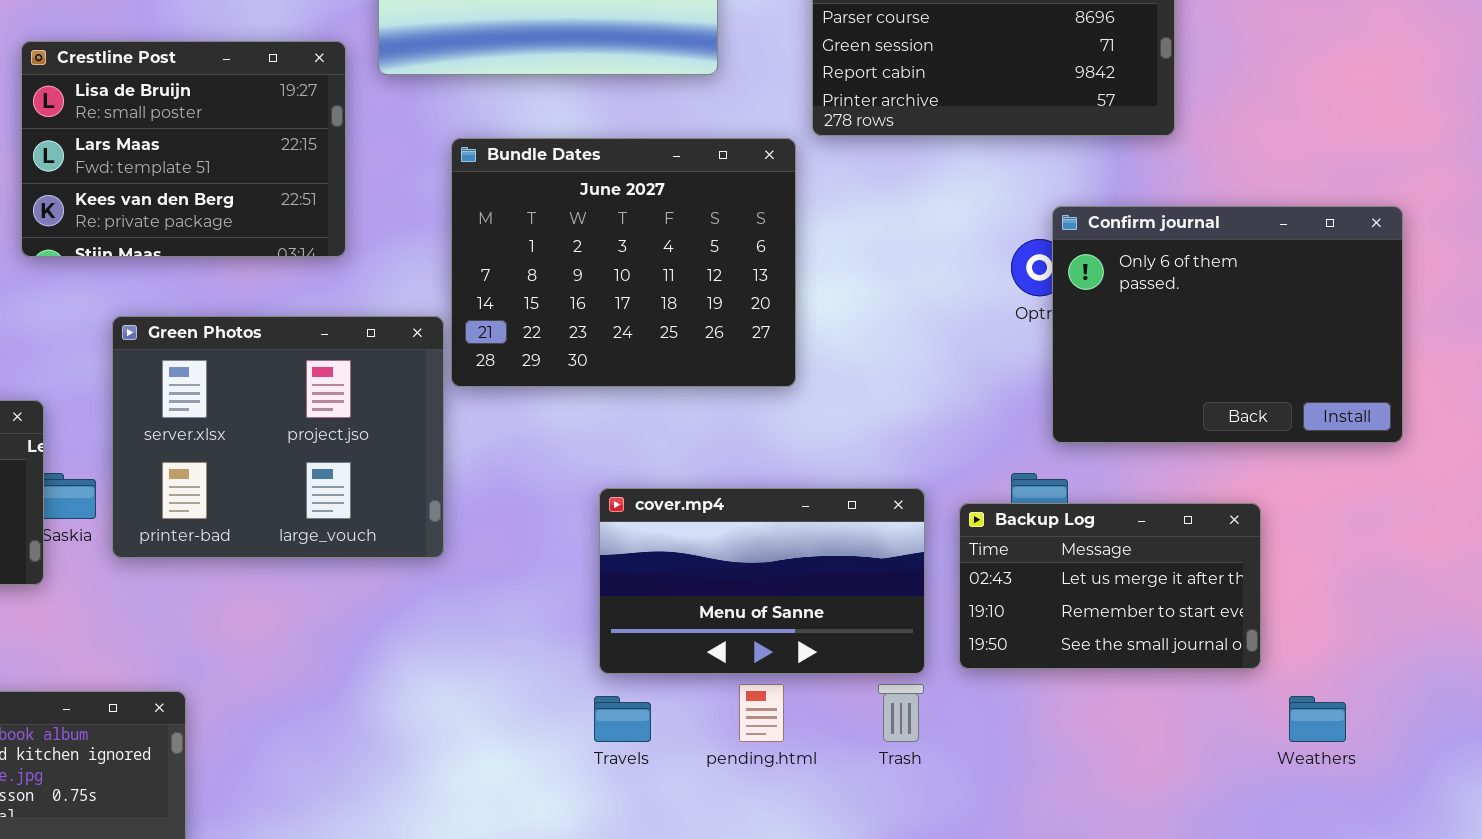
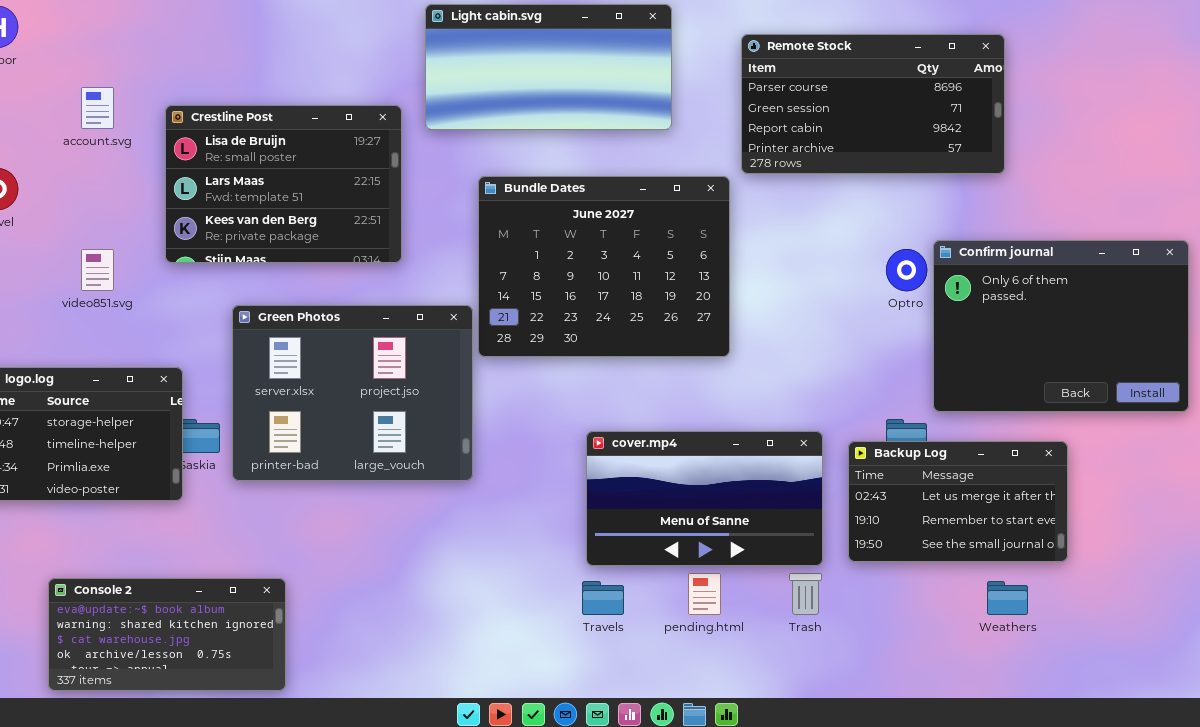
Confirm journal: [1052,206,1403,443] -> [933,240,1189,412], moved
Weathers: [1289,696,1346,742] -> [987,581,1028,615], moved

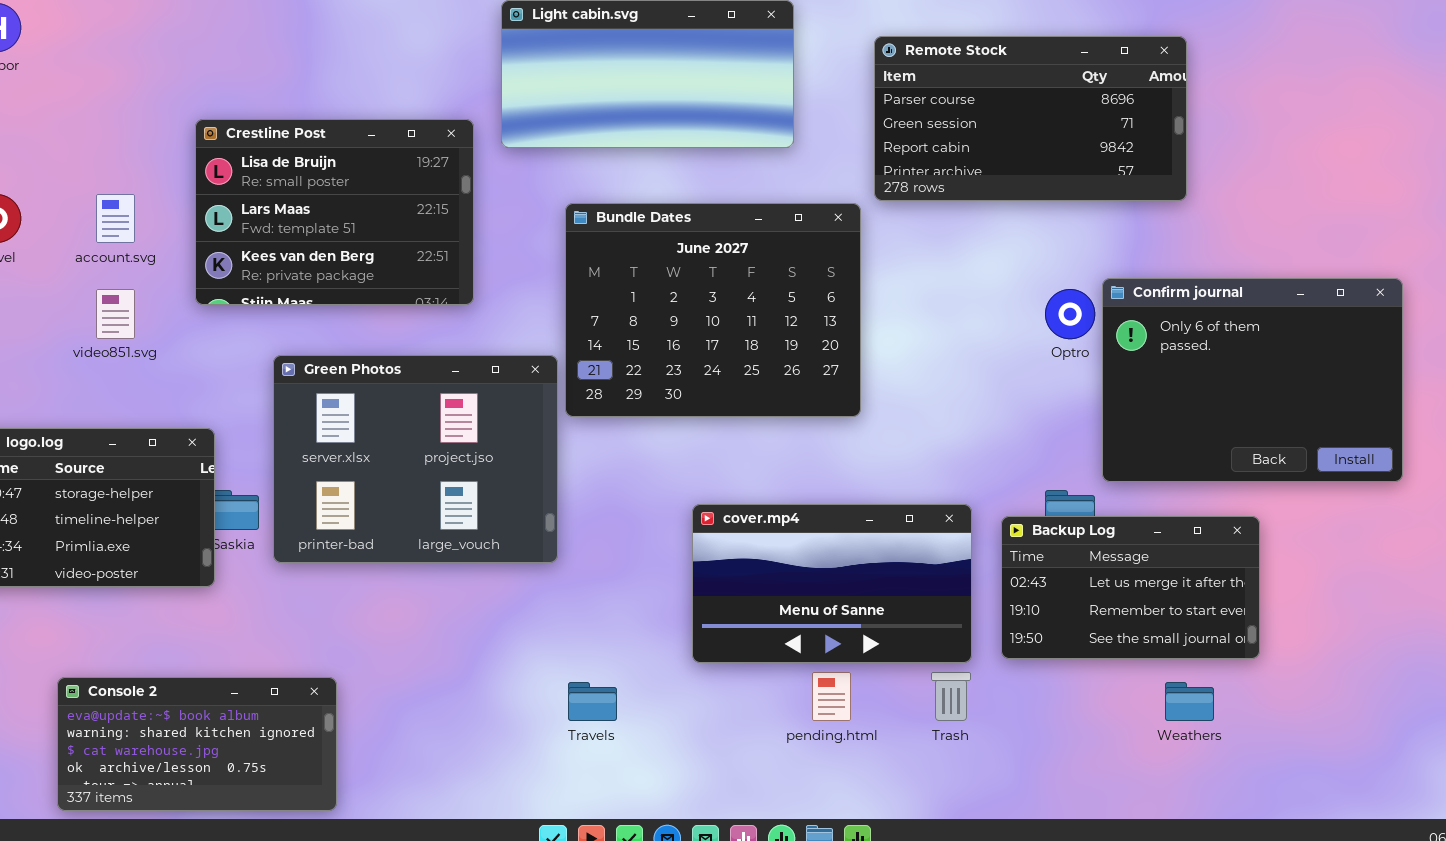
account.svg: [81,87,114,129] -> [96,194,135,243], moved
Travels: [582,581,624,615] -> [568,682,617,721], moved

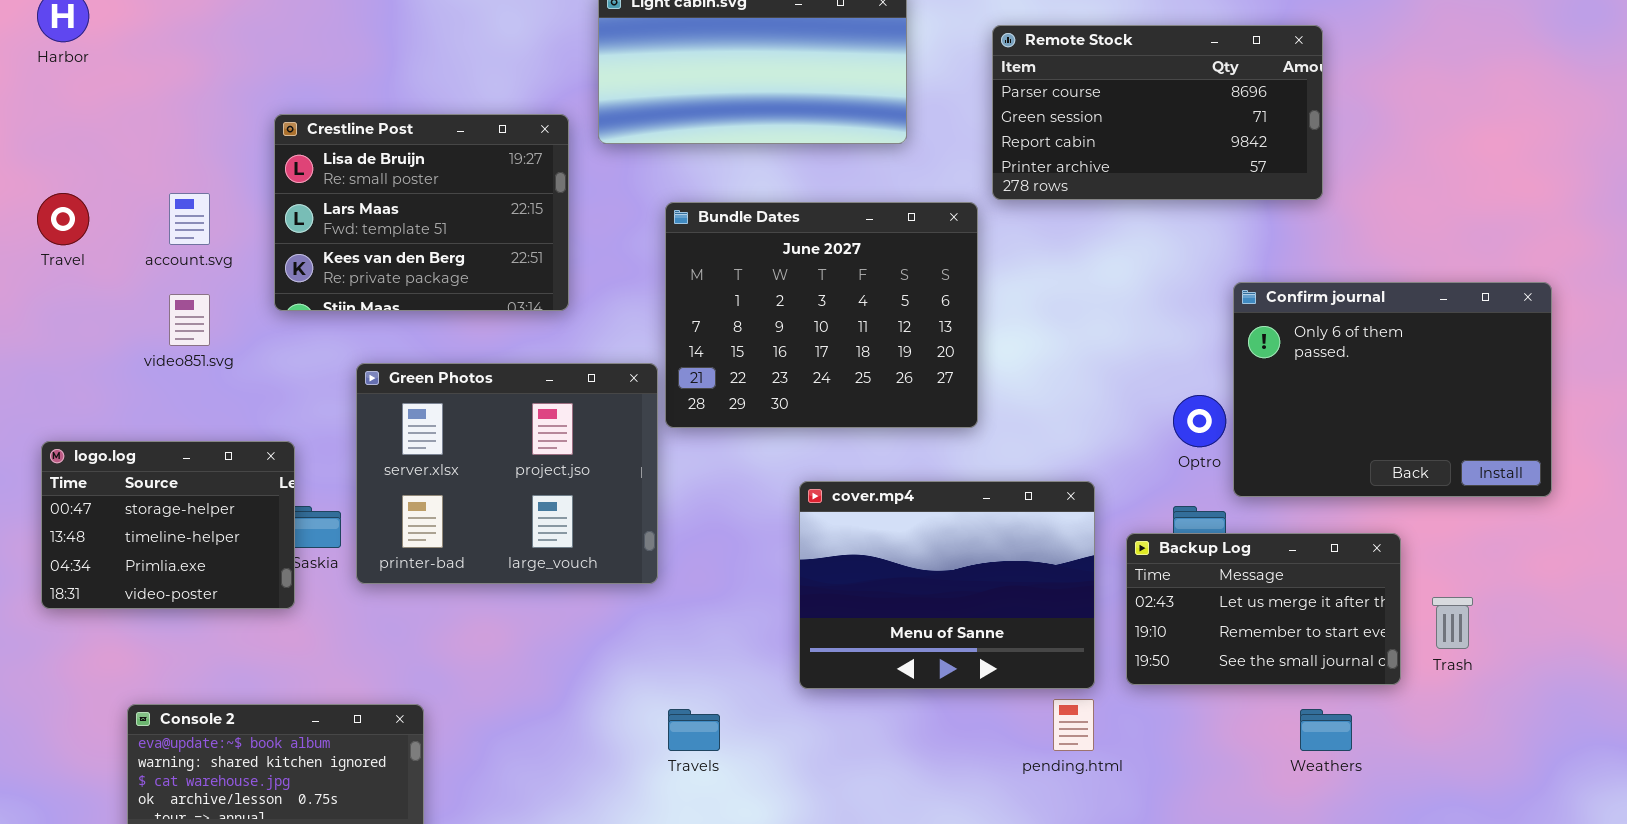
Optro: [1045,289,1095,339] -> [1173,395,1226,447], moved
cover.mp4: [692,504,972,663] -> [799,481,1095,689], resized
pending.html: [812,672,851,721] -> [1053,699,1094,751], moved
Trash: [931,672,971,721] -> [1432,597,1473,649], moved

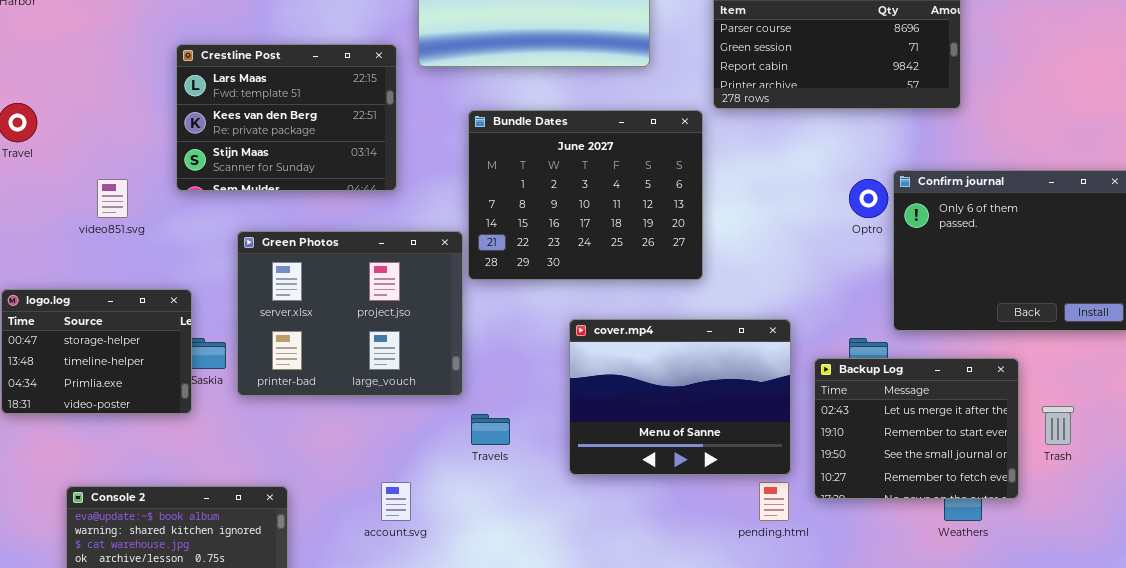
Crestline Post: [274,114,569,311] -> [176,44,397,191], scrolled down 1 row
account.svg: [169,193,210,245] -> [381,482,411,521], moved
Optro: [1173,395,1226,447] -> [849,179,888,218], moved
Backup Log: [1126,533,1401,685] -> [814,358,1019,499], resized
Travels: [668,709,720,751] -> [471,414,510,445], moved

